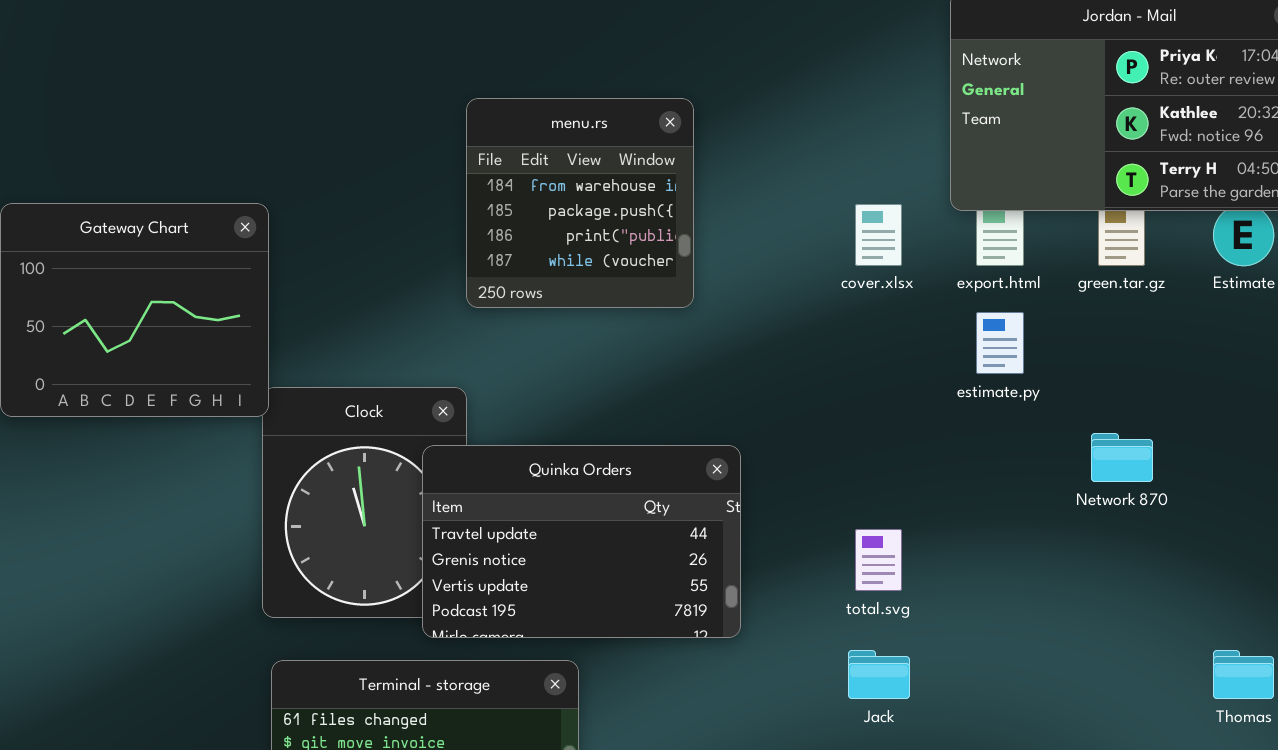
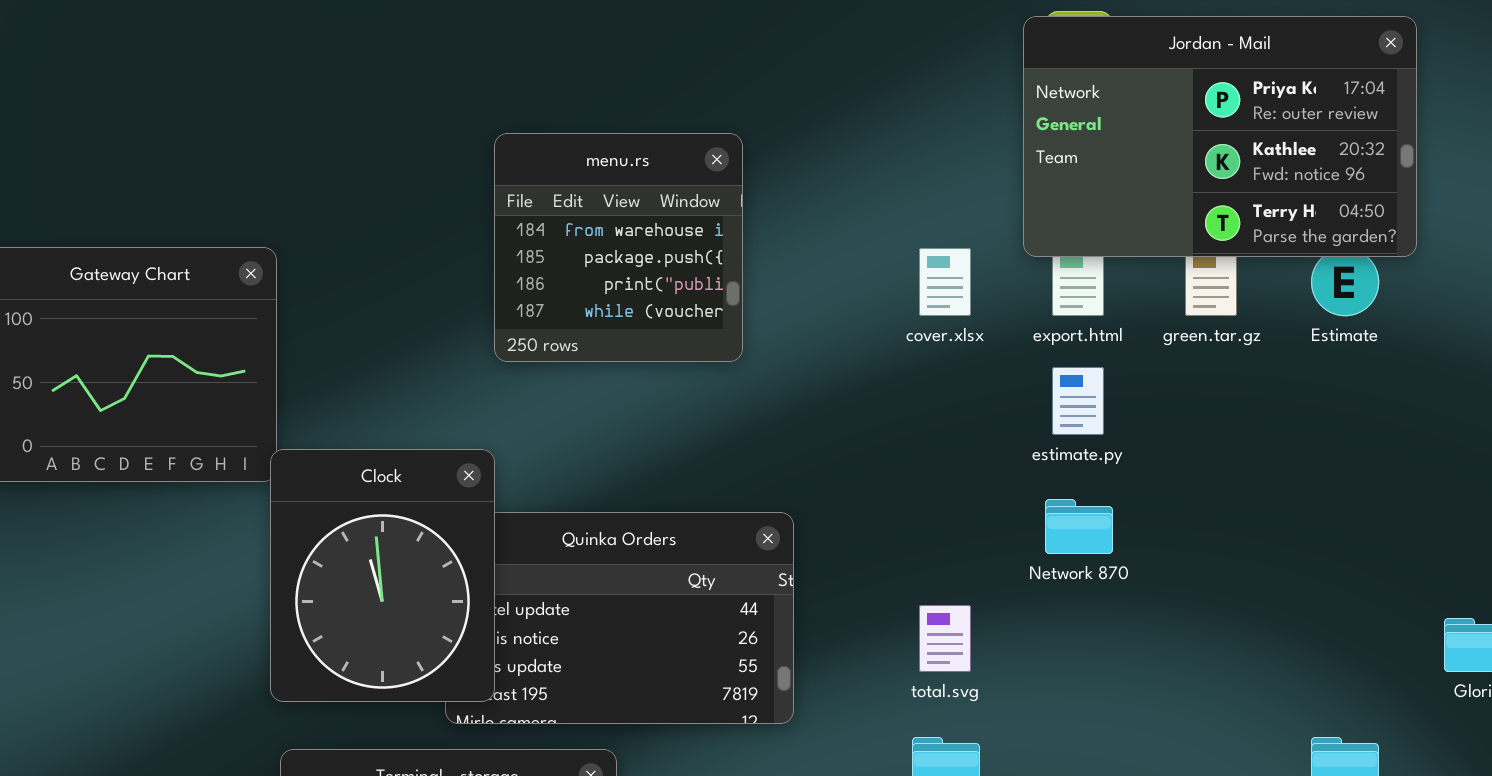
Clock: [262,387,467,618] -> [270,449,495,702], raised
Network 870: [1091,433,1153,482] -> [1045,499,1113,554], moved

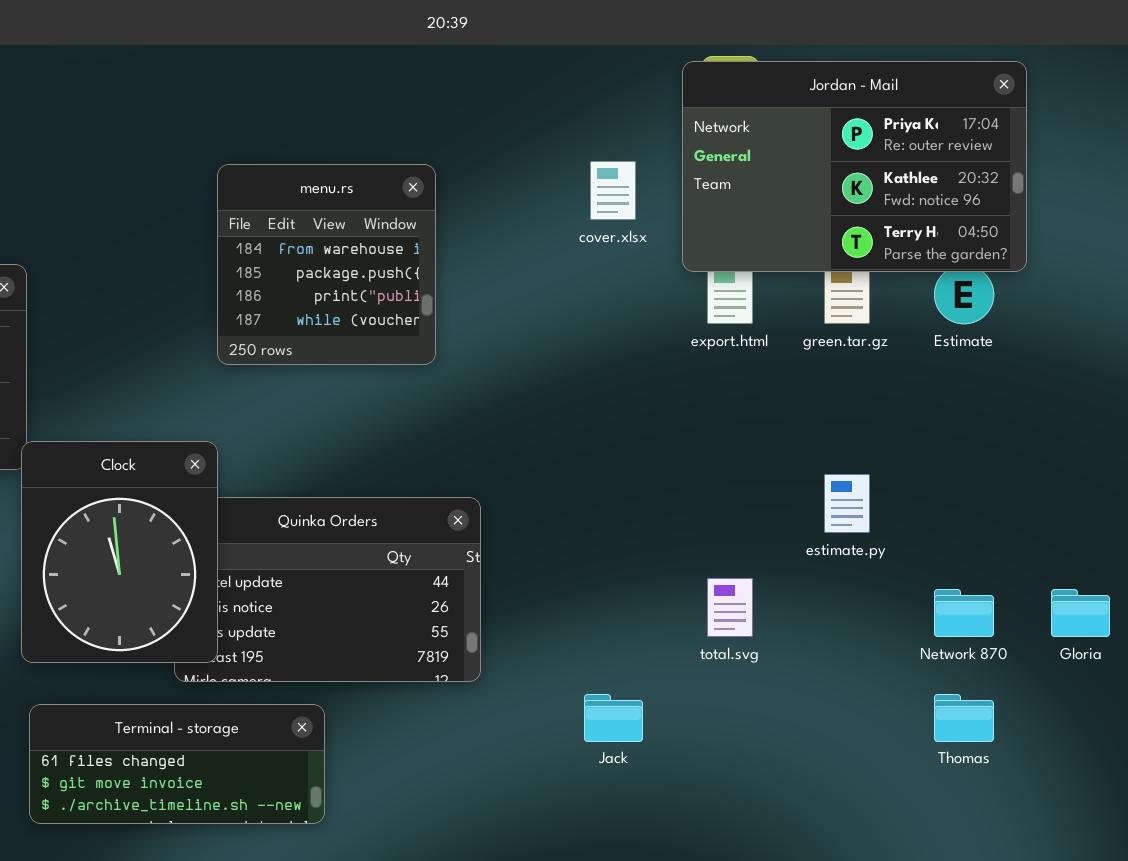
cover.xlsx: [919,248,971,316] -> [590,161,636,220], moved
estimate.py: [1052,367,1104,435] -> [824,474,870,533], moved
Network 870: [1045,499,1113,554] -> [934,589,994,637], moved
total.svg: [919,605,971,672] -> [707,578,753,637], moved

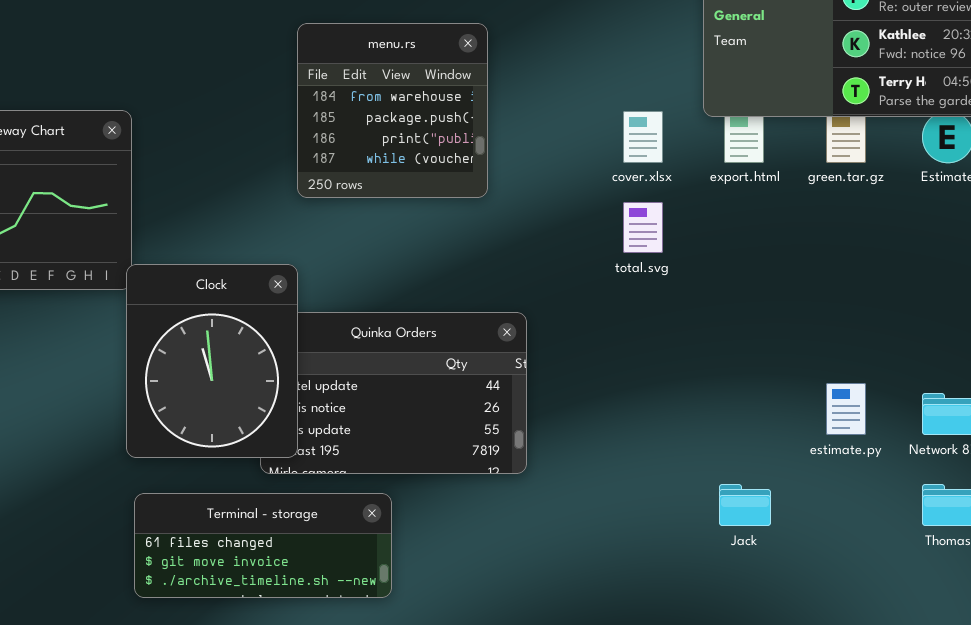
cover.xlsx: [590,161,636,220] -> [623,111,663,163], moved
estimate.py: [824,474,870,533] -> [826,383,866,435], moved
total.svg: [707,578,753,637] -> [623,202,663,253], moved
Jack: [584,694,643,742] -> [719,484,771,526], moved

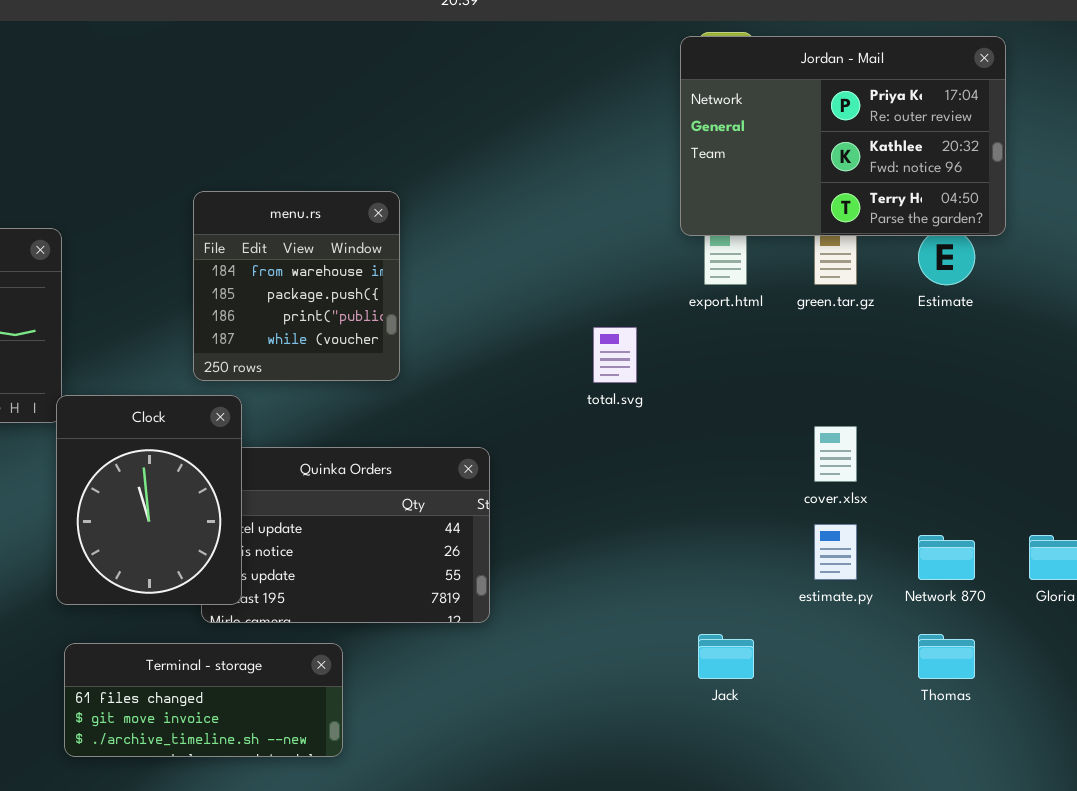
menu.rs: [297,23,488,198] -> [193,191,400,381], moved
cover.xlsx: [623,111,663,163] -> [814,426,857,482], moved

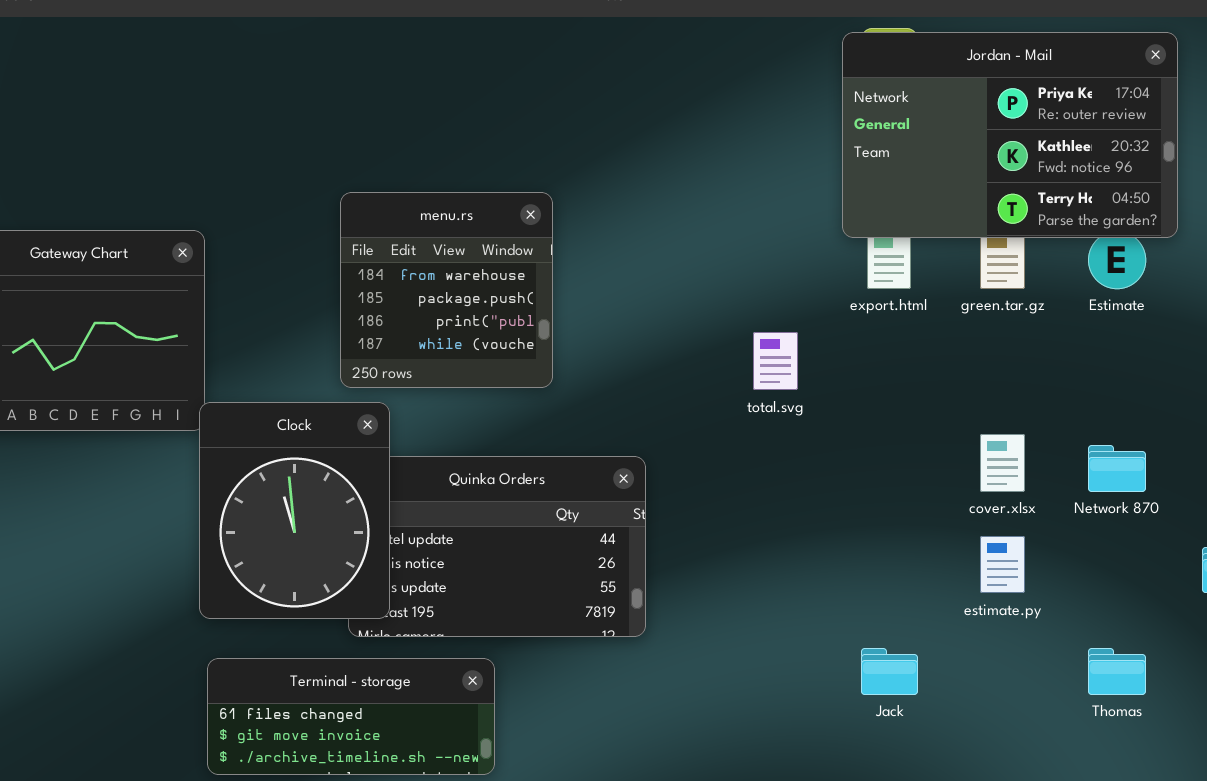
Network 870: [918,535,975,580] -> [1088,445,1146,492], moved

